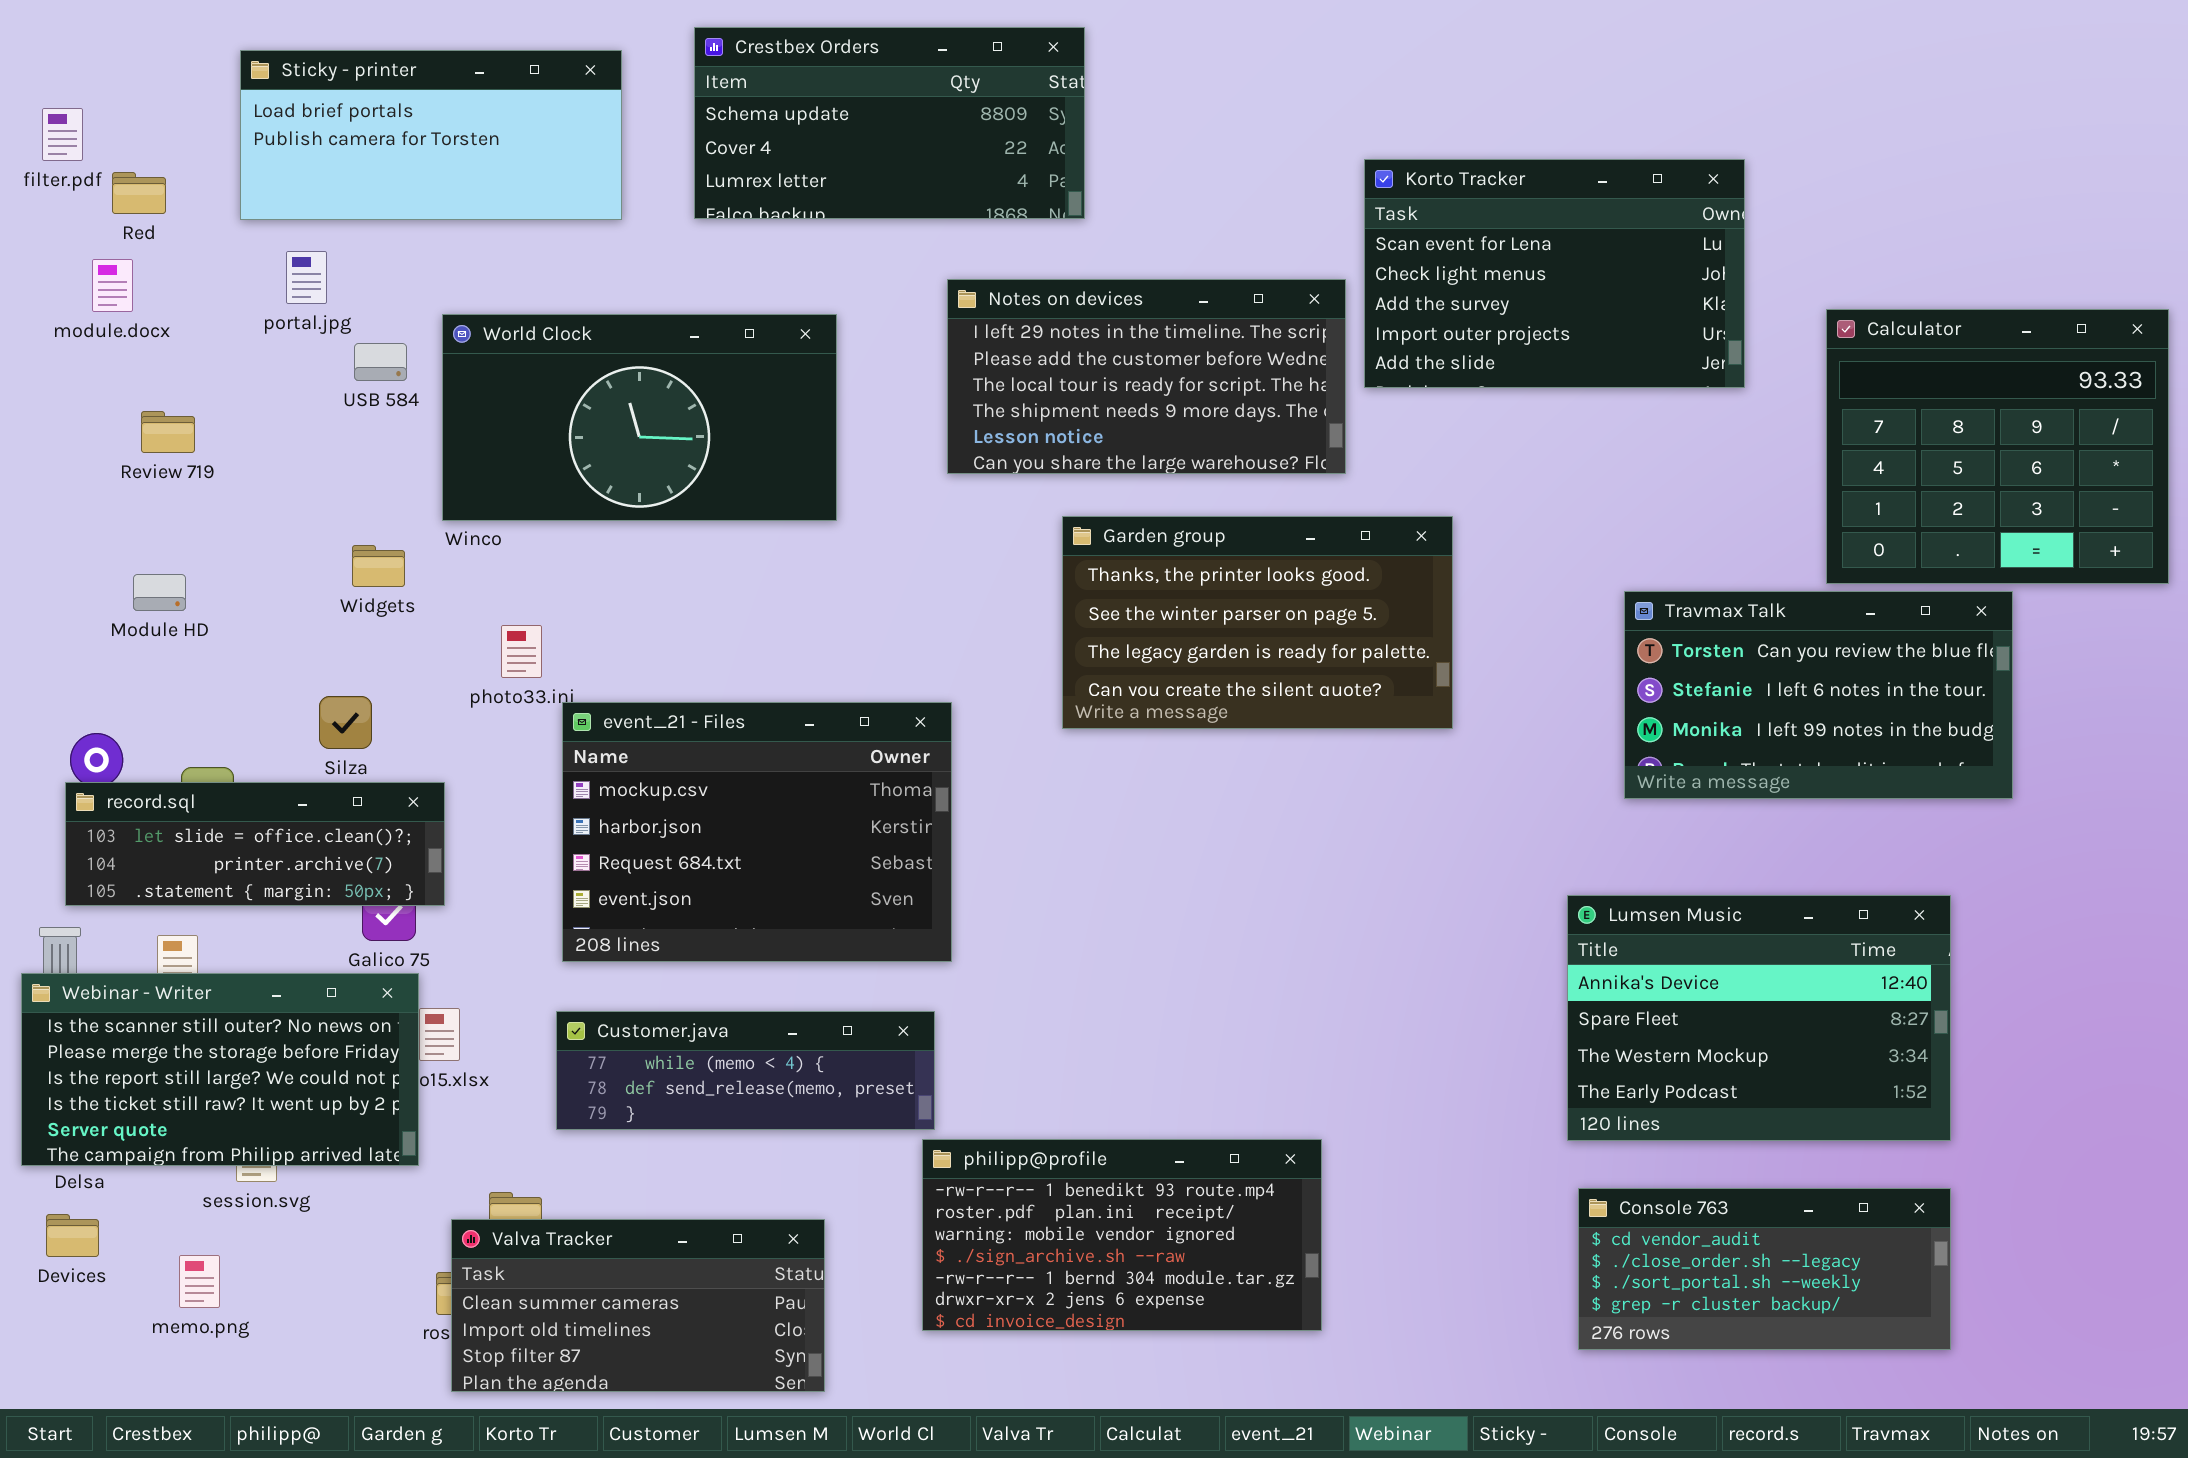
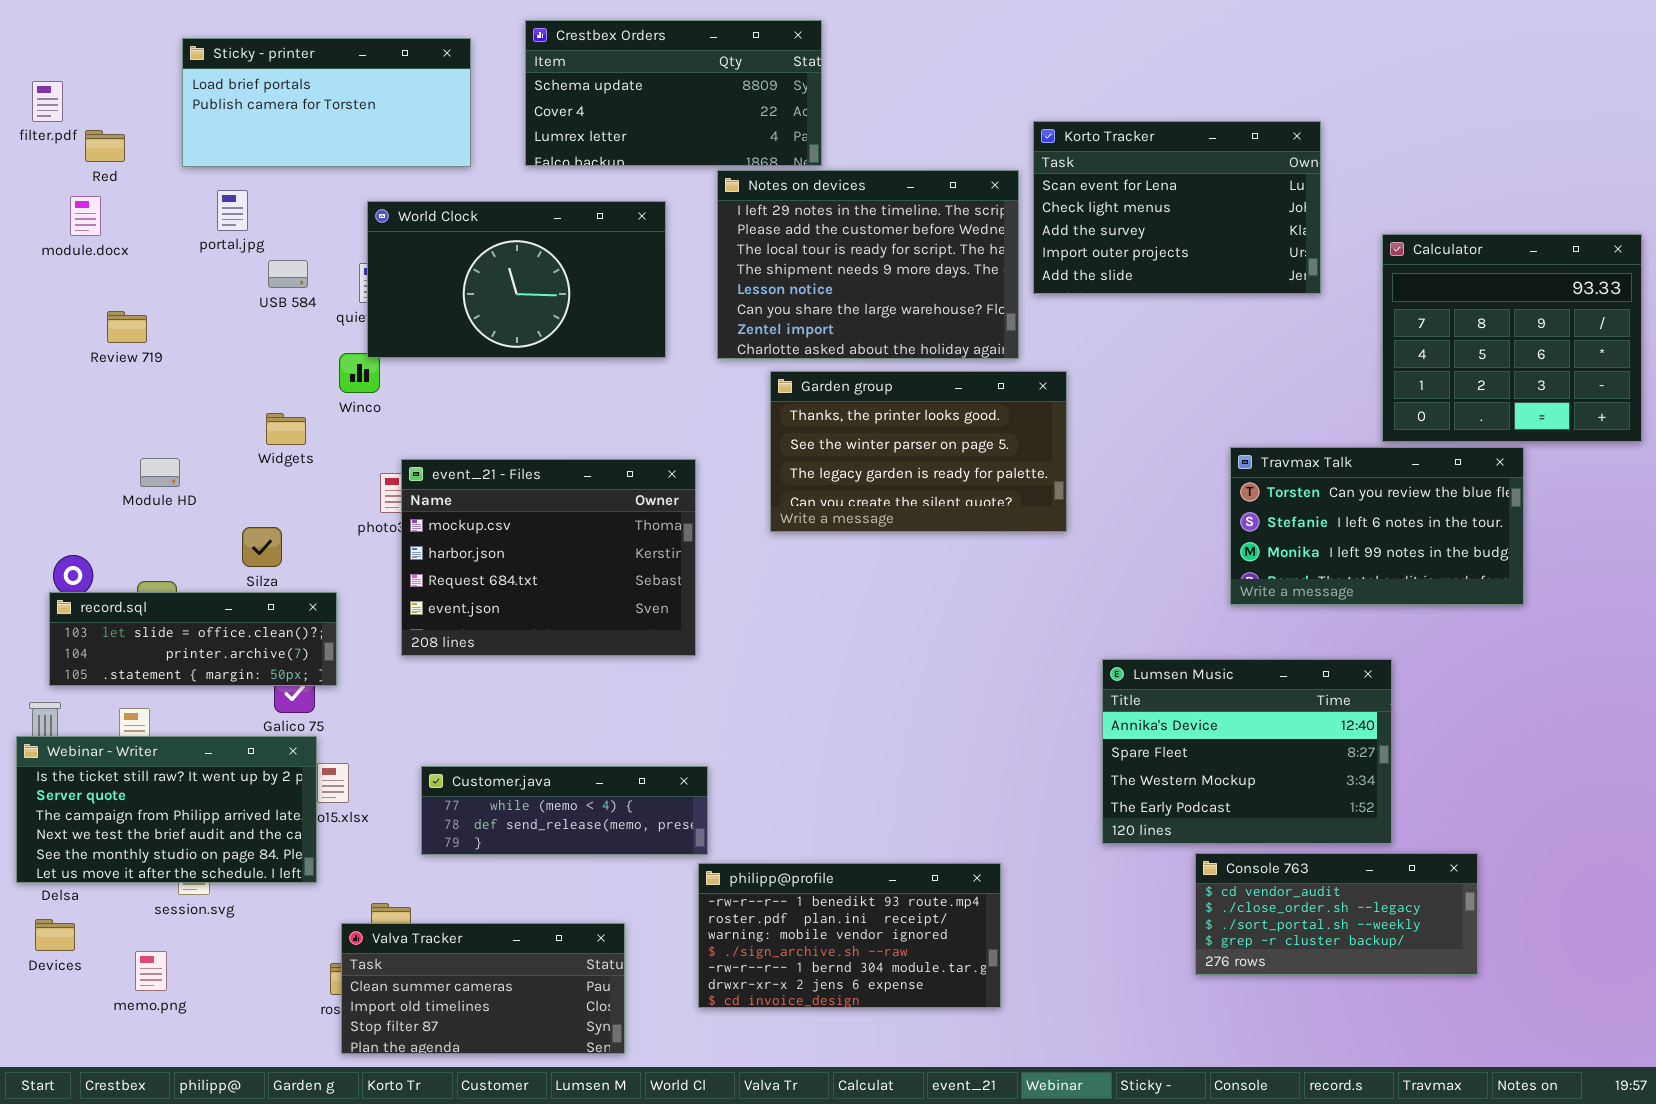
Notes on devices: [947,279,1346,474] -> [717,170,1019,359], resized
World Clock: [442,314,837,521] -> [367,201,666,358], moved
Garden group: [1062,516,1453,729] -> [770,371,1067,532], moved
Module HD: [133,574,186,611] -> [140,458,180,487], moved
event_21 - Files: [562,702,952,962] -> [401,459,696,656], moved
Lumsen Music: [1567,895,1951,1141] -> [1102,659,1392,844], moved
Webinar - Writer: [21,973,419,1166] -> [16,736,317,883], scrolled down 3 rows
Console 763: [1578,1188,1951,1350] -> [1195,853,1478,975], moved

